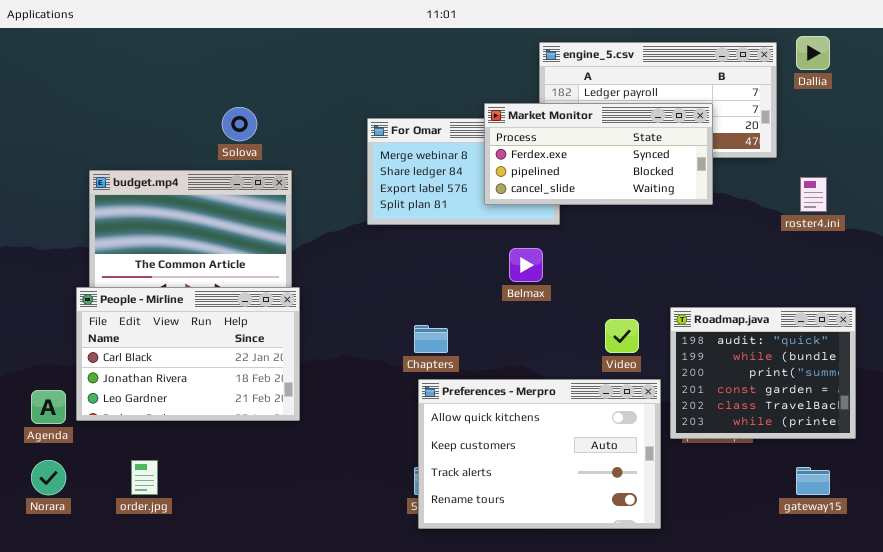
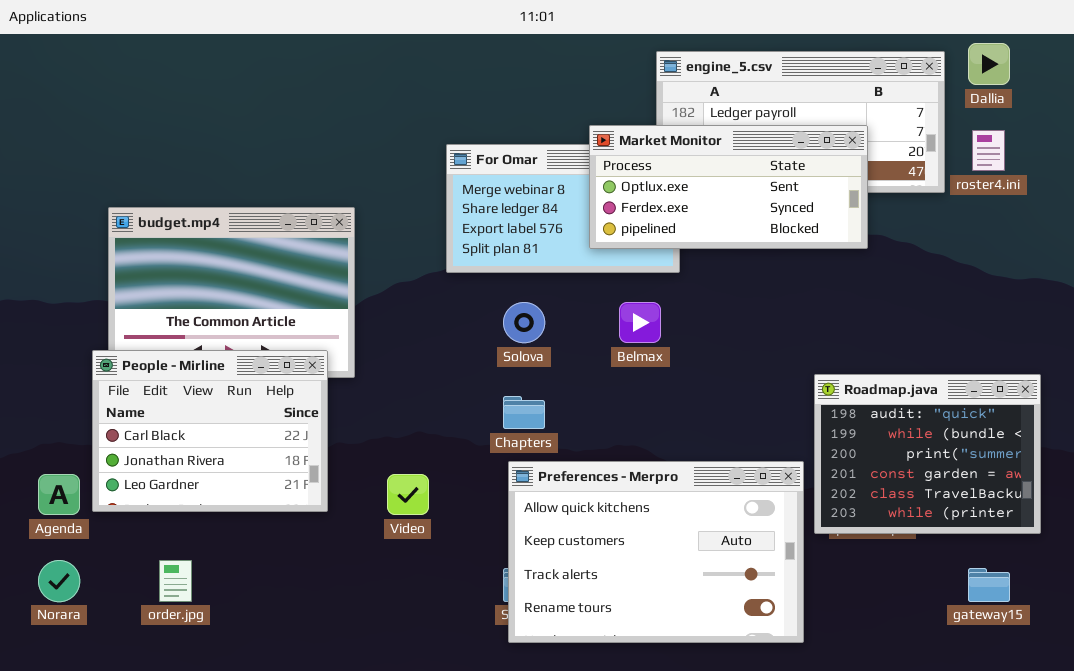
Market Monitor: [484,103,713,205] -> [589,125,868,249], scrolled up 1 row
Solova: [222,107,257,141] -> [503,302,545,343], moved
roster4.ini: [800,177,827,212] -> [972,130,1005,171], moved
People - Mirline: [76,287,300,421] -> [92,350,328,512], resized
Video: [605,319,639,353] -> [387,474,429,515], moved

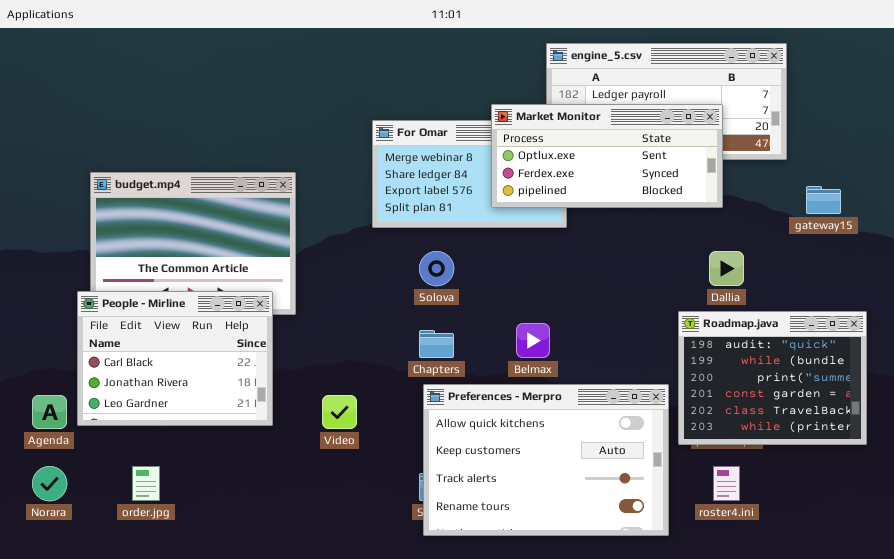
Dallia: [968,43,1010,85] -> [709,251,744,286], moved
roster4.ini: [972,130,1005,171] -> [713,466,740,501], moved
Belmax: [619,302,661,343] -> [516,323,550,358], moved
gateway15: [968,568,1010,602] -> [806,186,841,214], moved

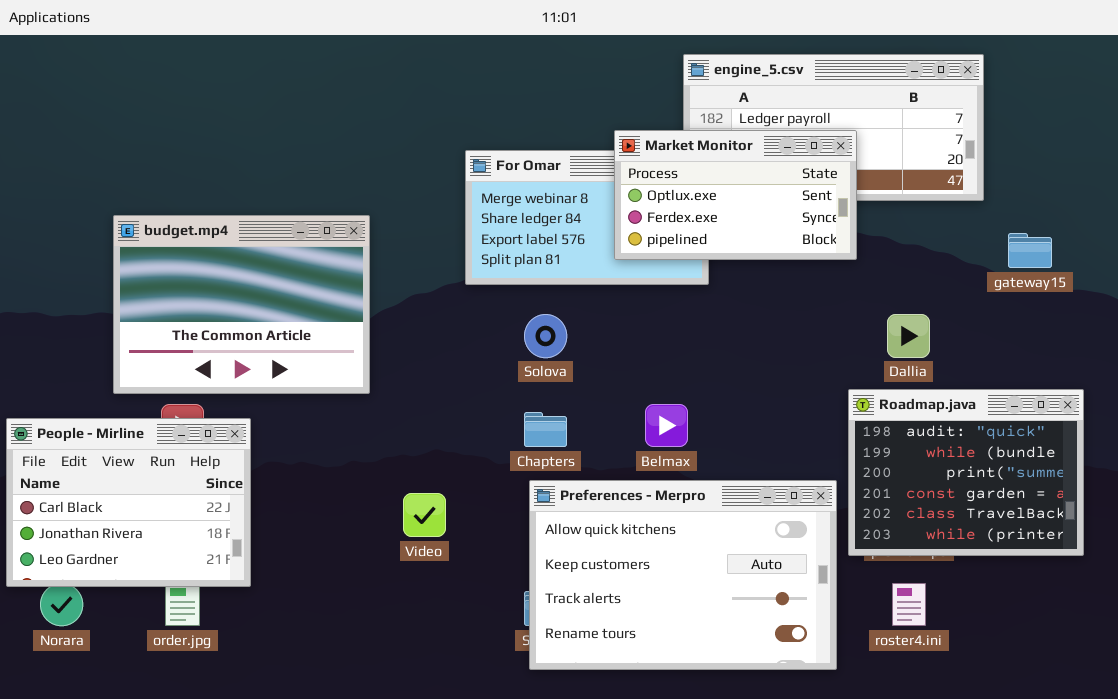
Market Monitor: [491,104,723,208] -> [614,130,857,260], resized
People - Mirline: [77,291,273,426] -> [6,418,251,587], moved

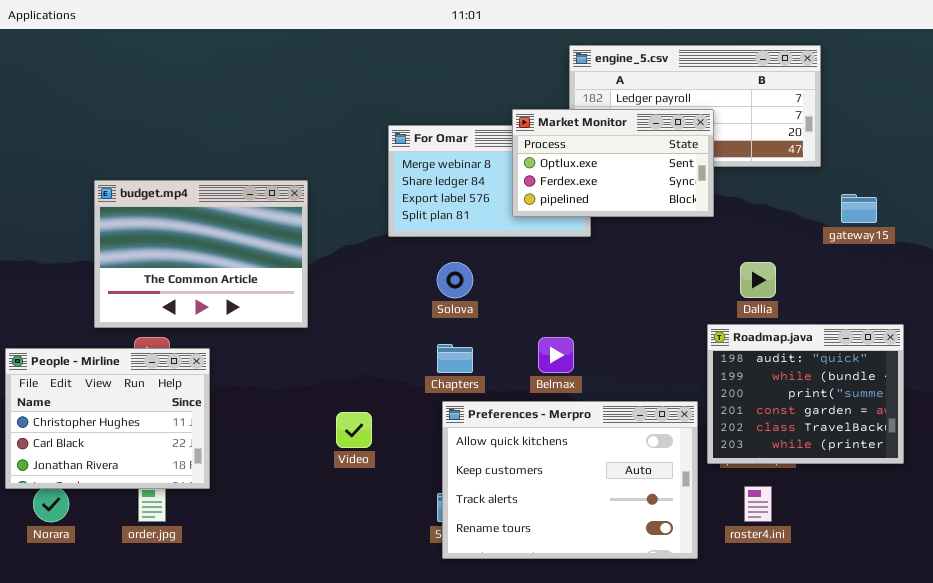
People - Mirline: [6,418,251,587] -> [5,348,210,489], scrolled up 1 row

